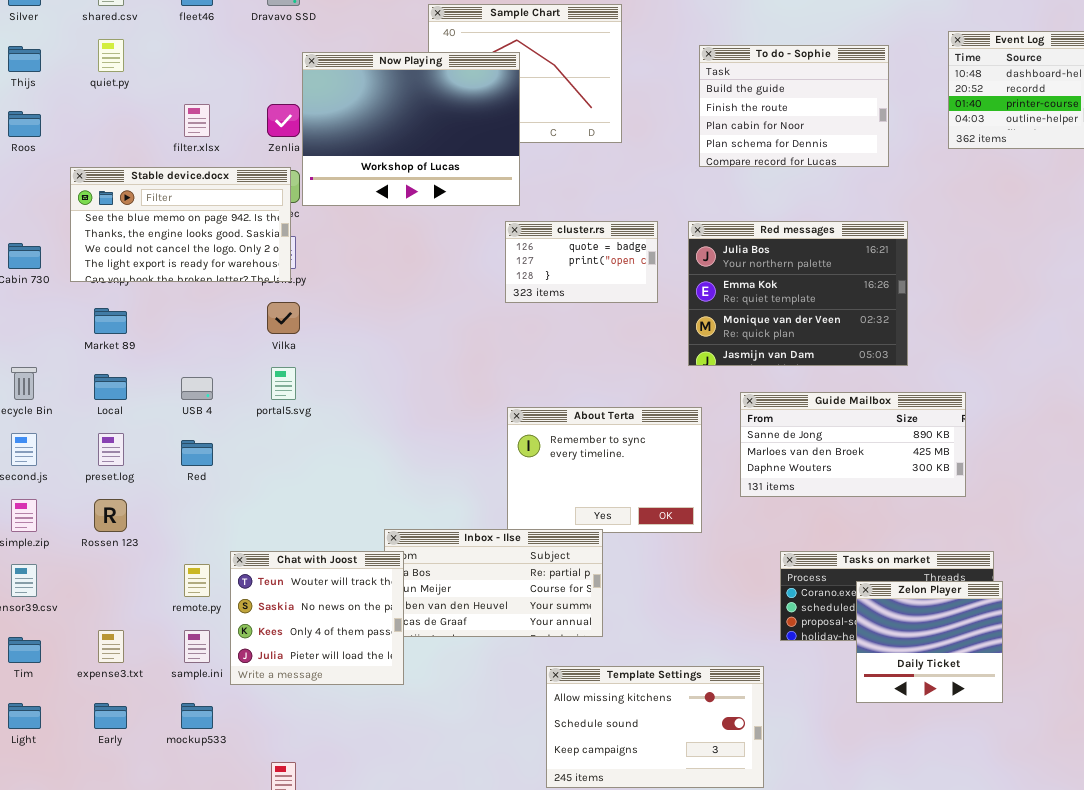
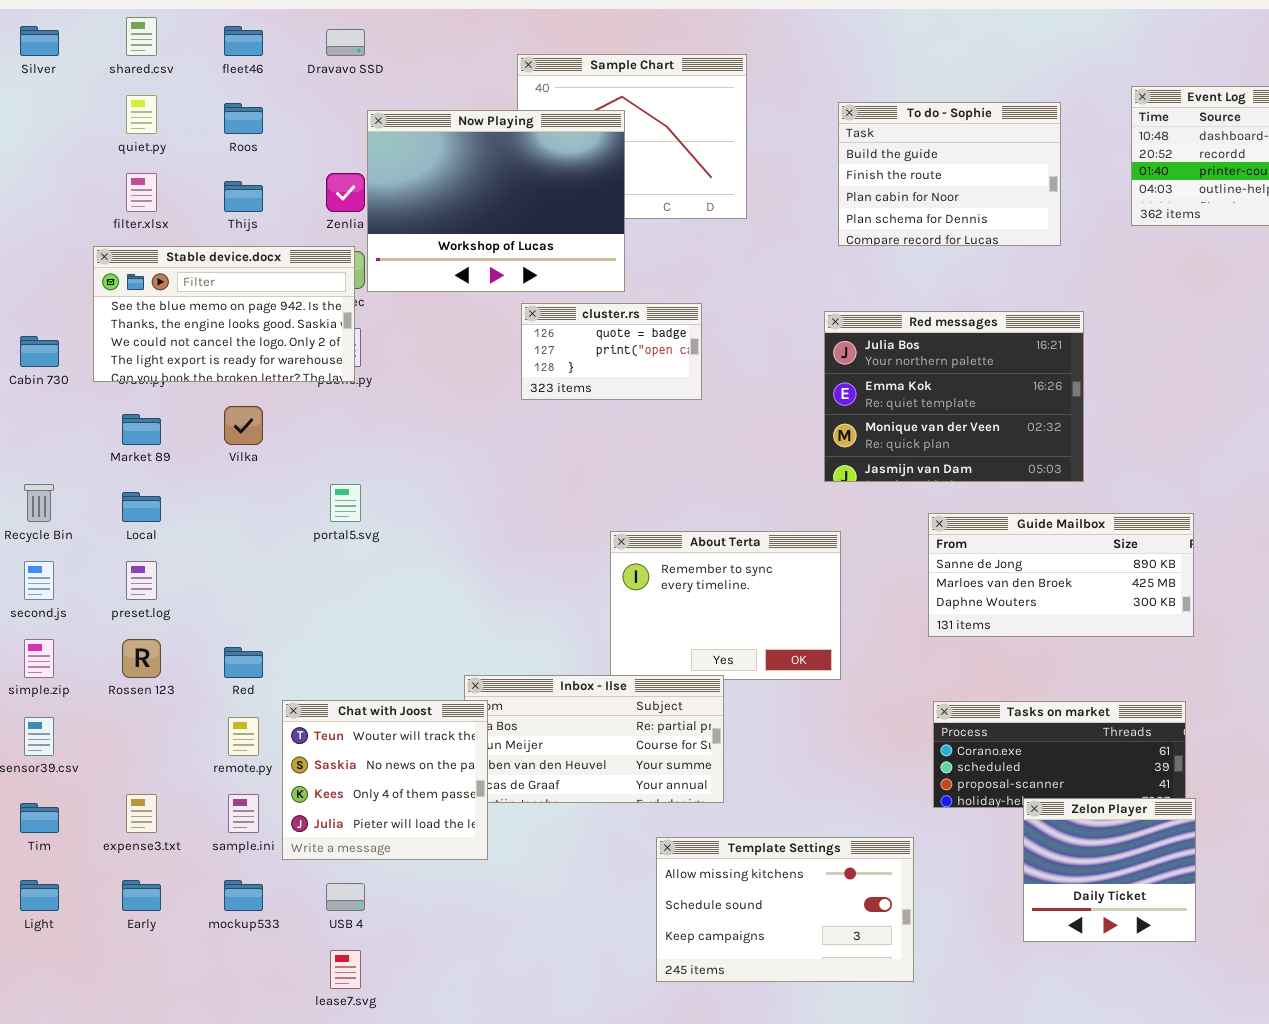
Thijs: [8,46,41,72] -> [224,181,263,212], moved
filter.xlsx: [184,104,210,137] -> [126,173,157,212], moved
Roos: [8,111,41,137] -> [224,103,263,134], moved
cluster.rs: [505,221,658,303] -> [521,303,702,400], moved
Vilka: [267,302,300,334] -> [224,406,263,445], moved
USB 4: [181,377,213,400] -> [326,883,365,911], moved
Guide Mailbox: [740,392,966,497] -> [928,513,1194,637], moved
Red: [181,440,213,466] -> [224,647,263,678], moved
Zelon Player: [856,581,1003,703] -> [1023,798,1196,942], moved

